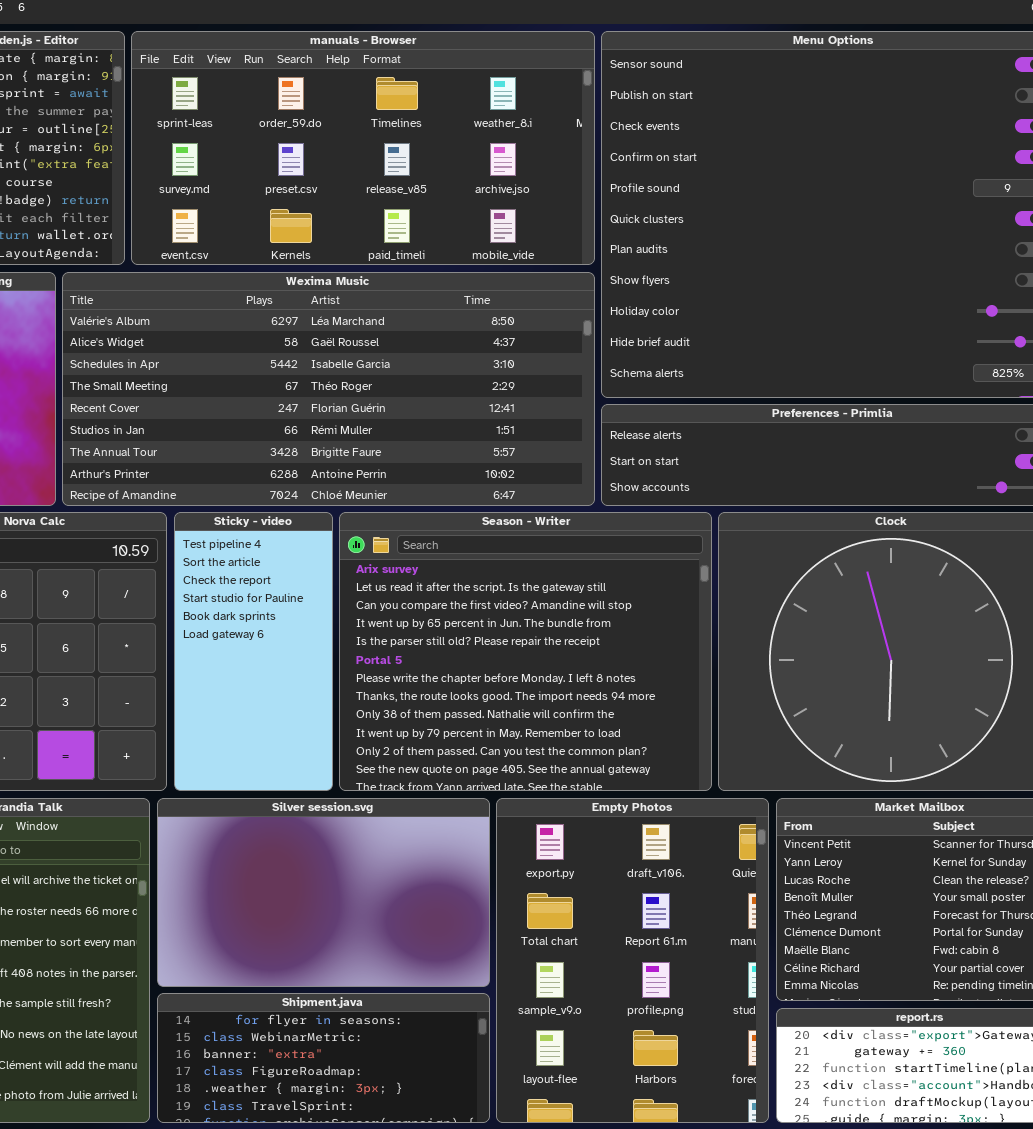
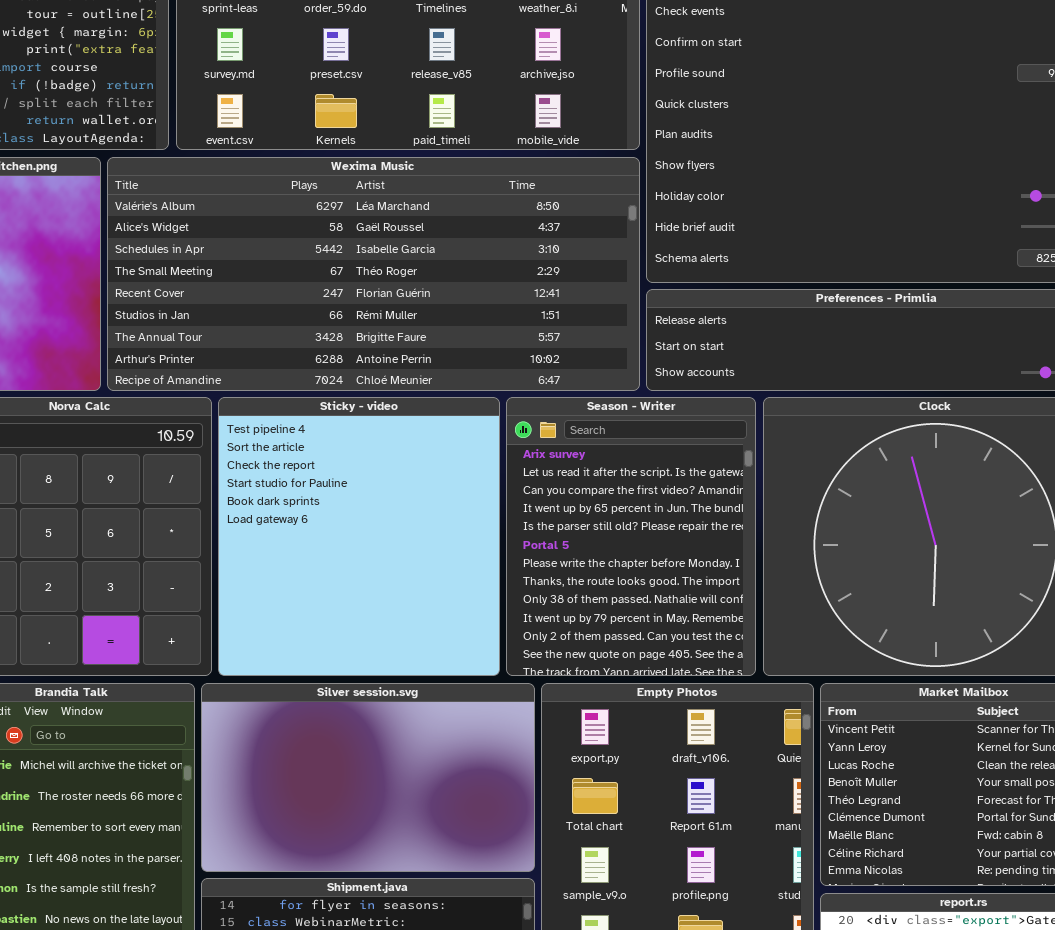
Sticky - video: [174,512,333,791] -> [218,397,500,676], resized
Season - Writer: [339,512,712,791] -> [506,397,756,676], resized

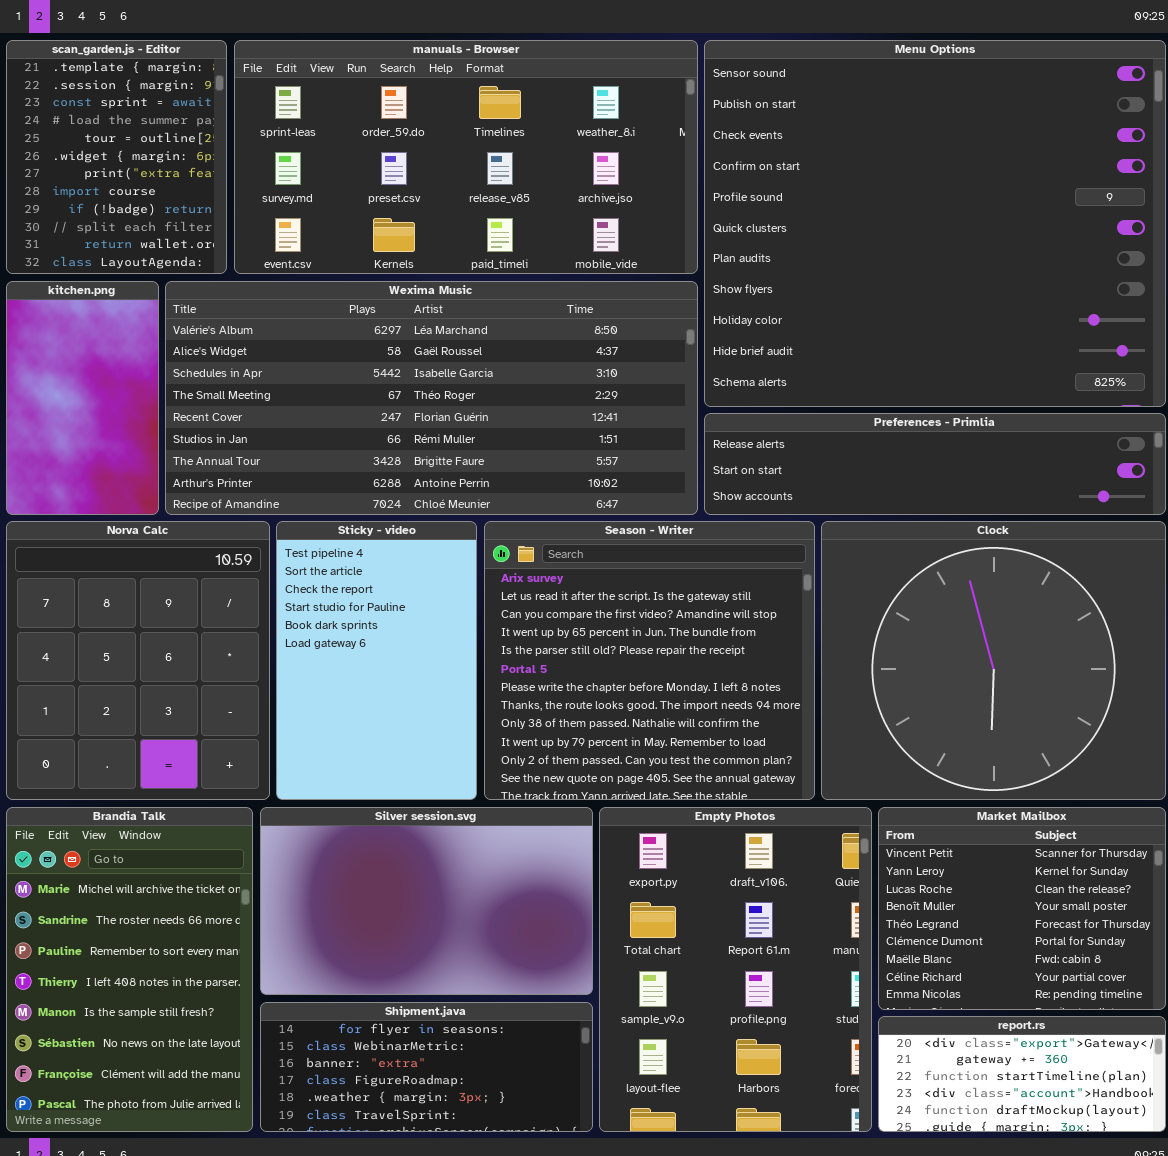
Sticky - video: [218,397,500,676] -> [276,521,477,800], resized
Season - Writer: [506,397,756,676] -> [484,521,815,800], resized

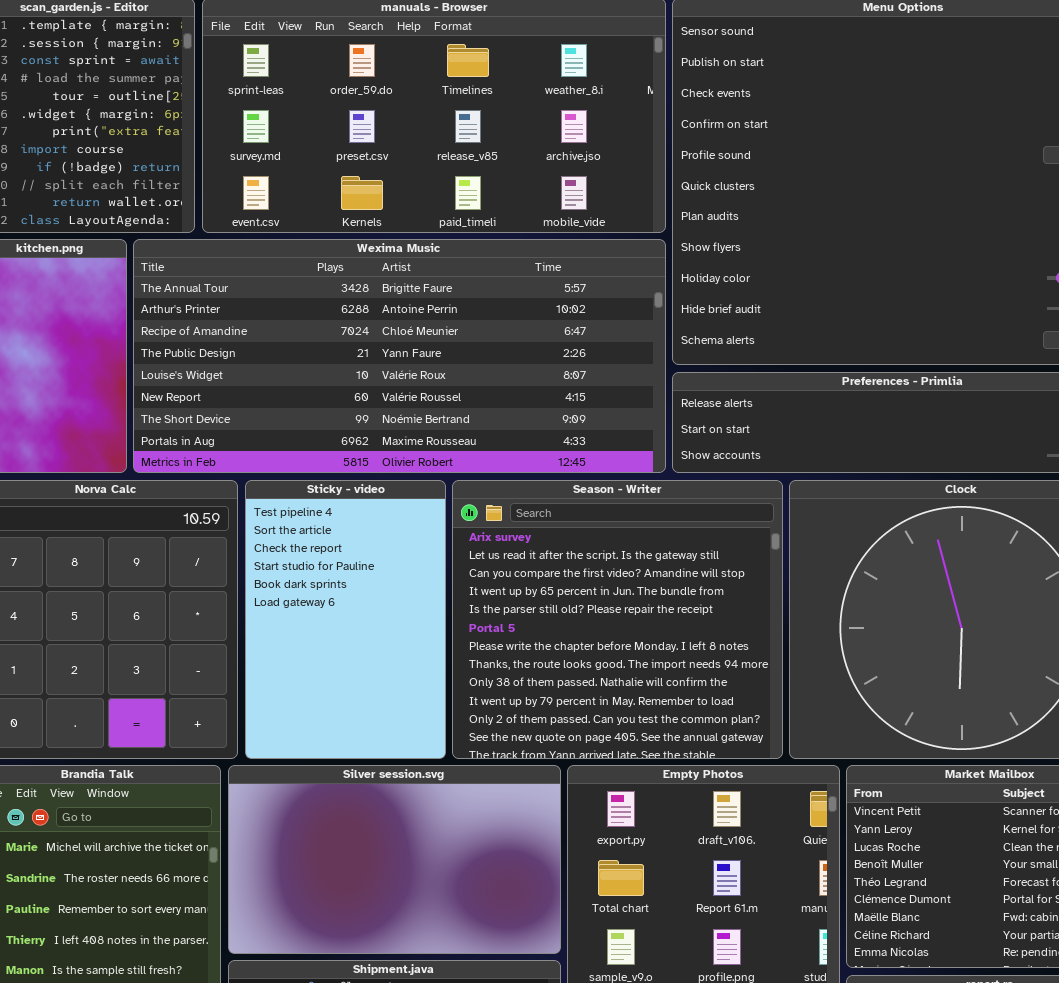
Wexima Music: [165,281,698,515] -> [133,239,666,473], scrolled down 6 rows

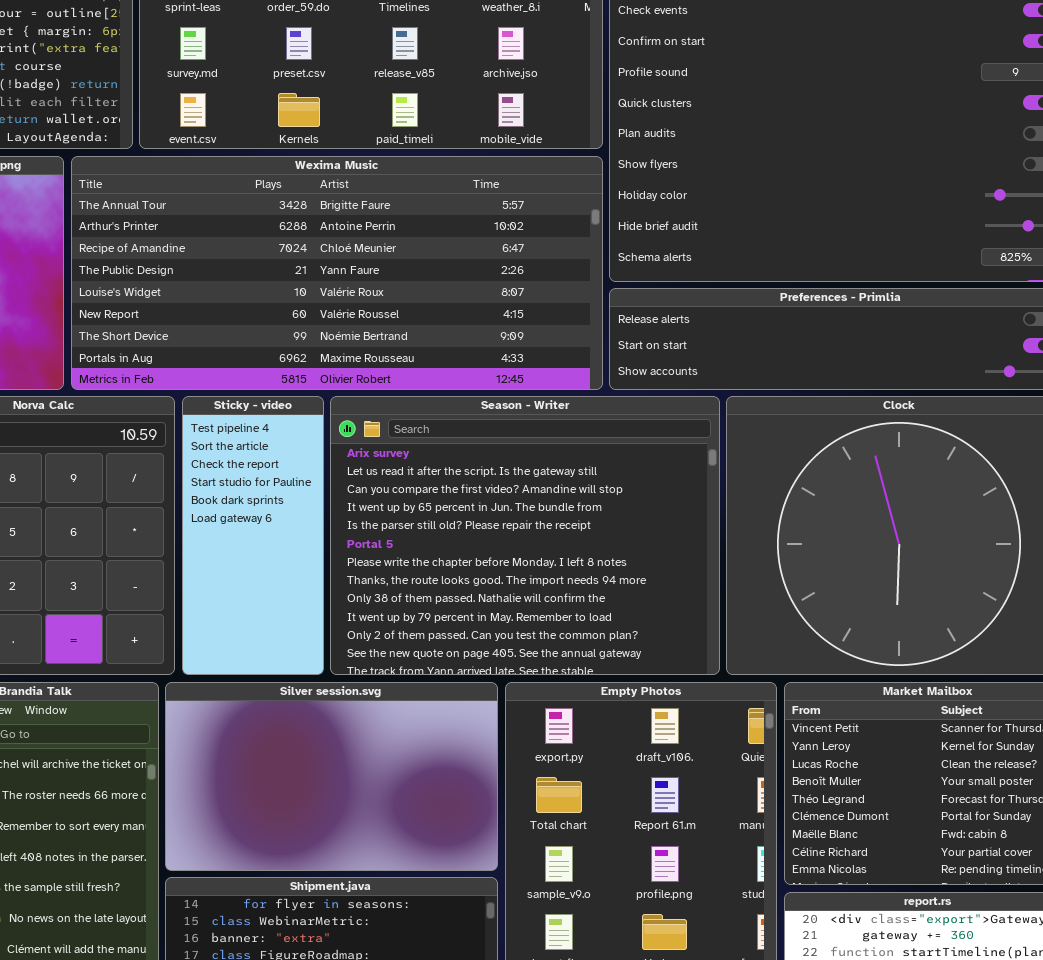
Sticky - video: [245,480,446,759] -> [182,396,324,675], resized
Season - Writer: [452,480,783,759] -> [330,396,720,675], resized

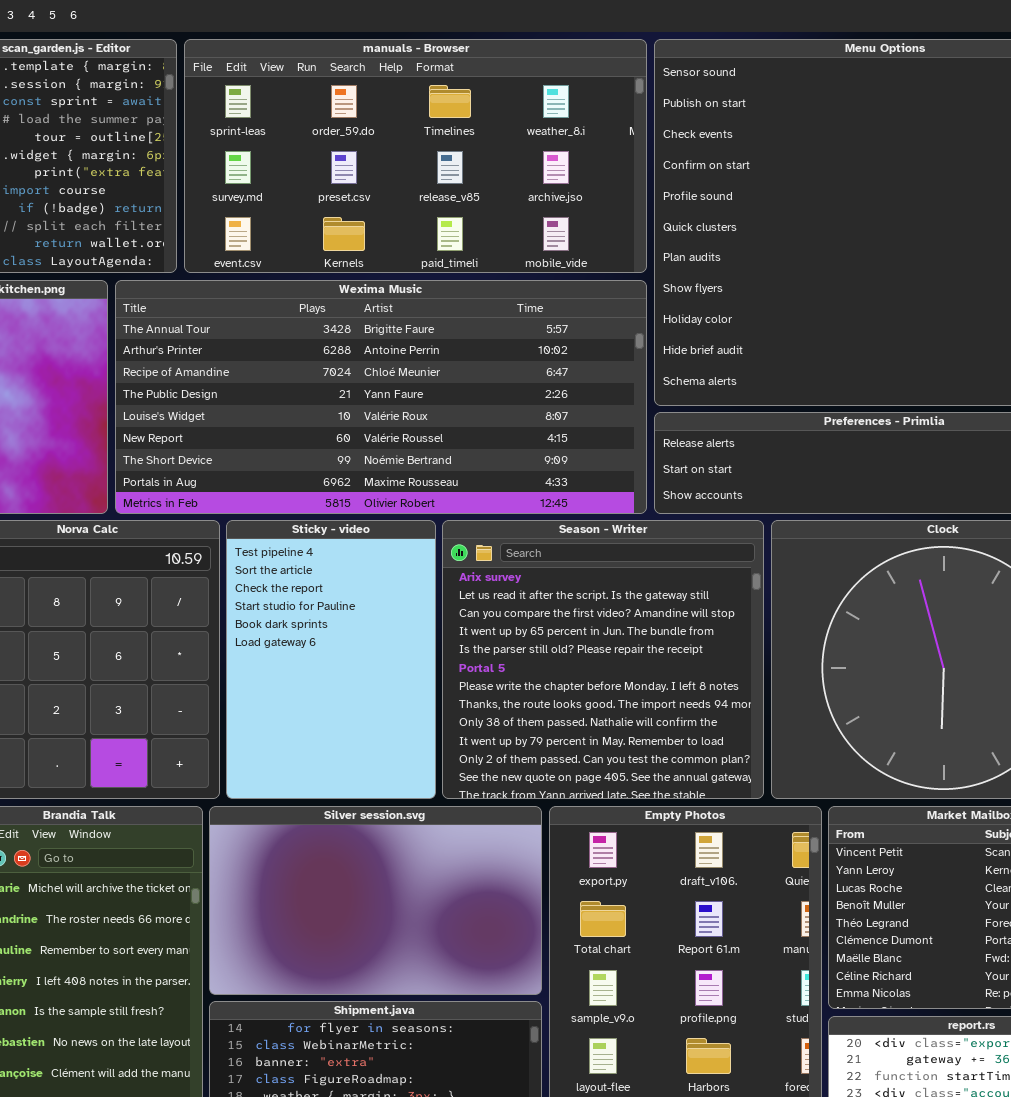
Sticky - video: [182,396,324,675] -> [226,520,436,799], resized
Season - Writer: [330,396,720,675] -> [442,520,764,799], resized

